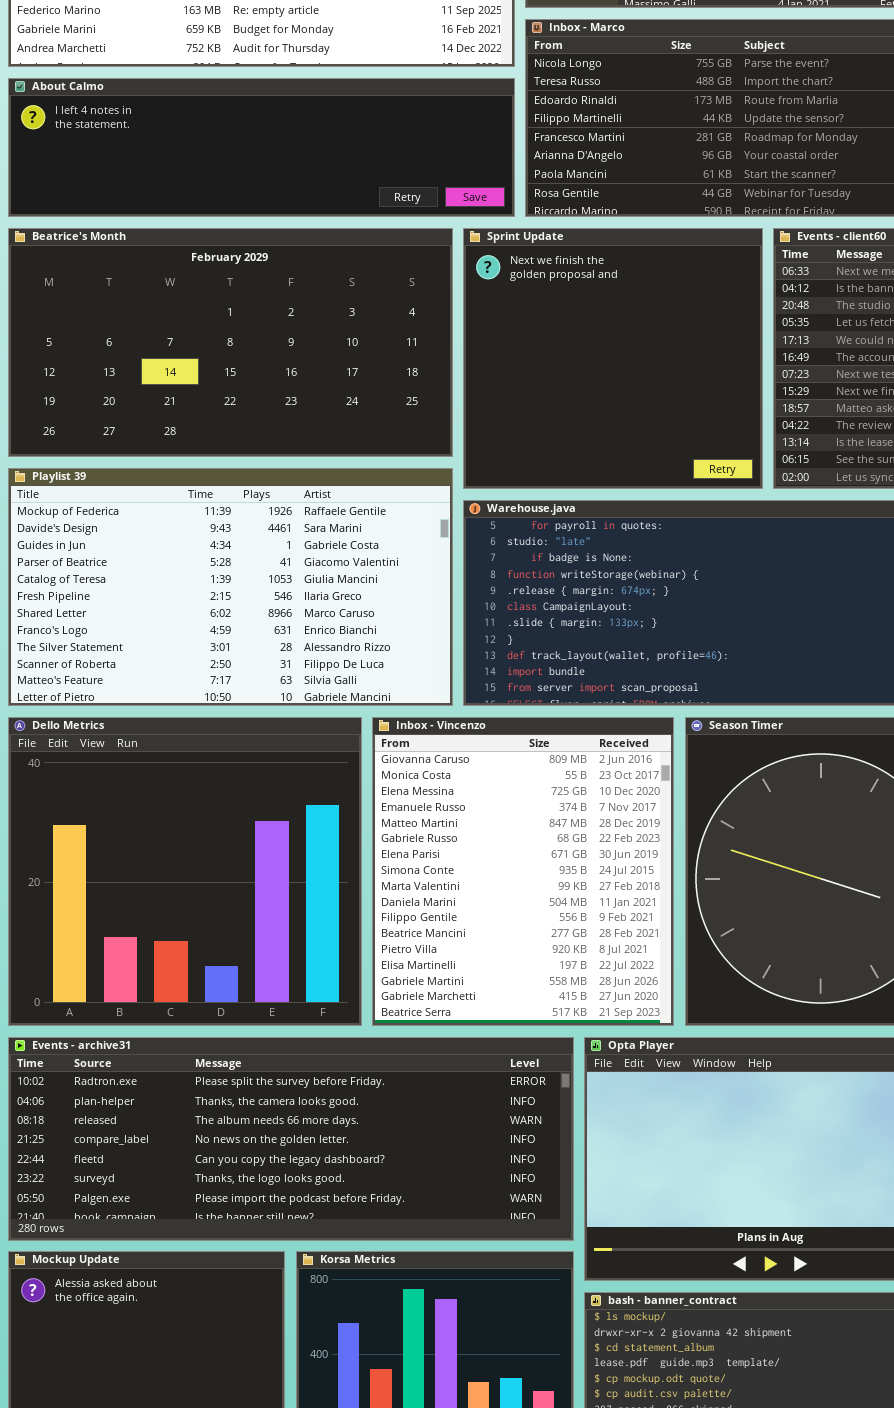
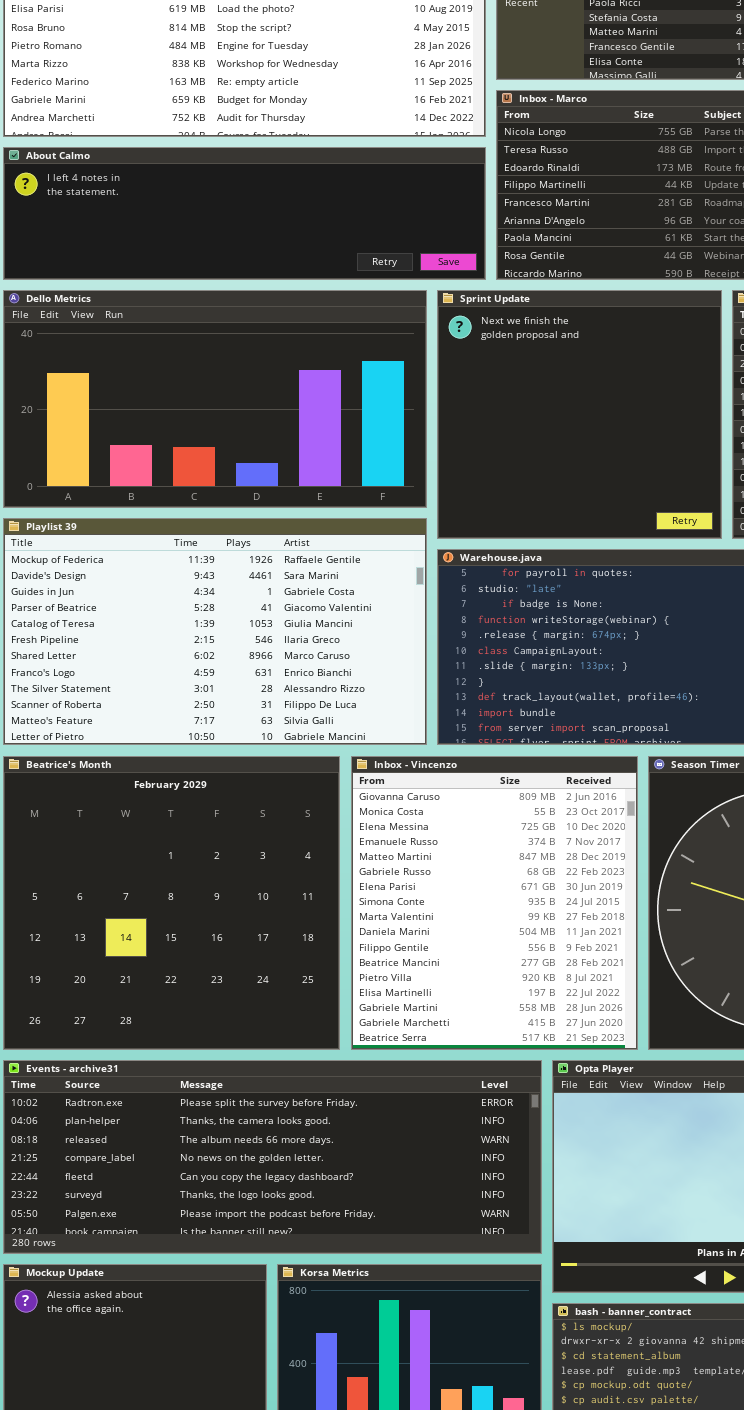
Beatrice's Month: [8,228,453,457] -> [3,756,340,1050], moved, resized
Dello Metrics: [8,717,362,1026] -> [3,290,427,508], moved, resized

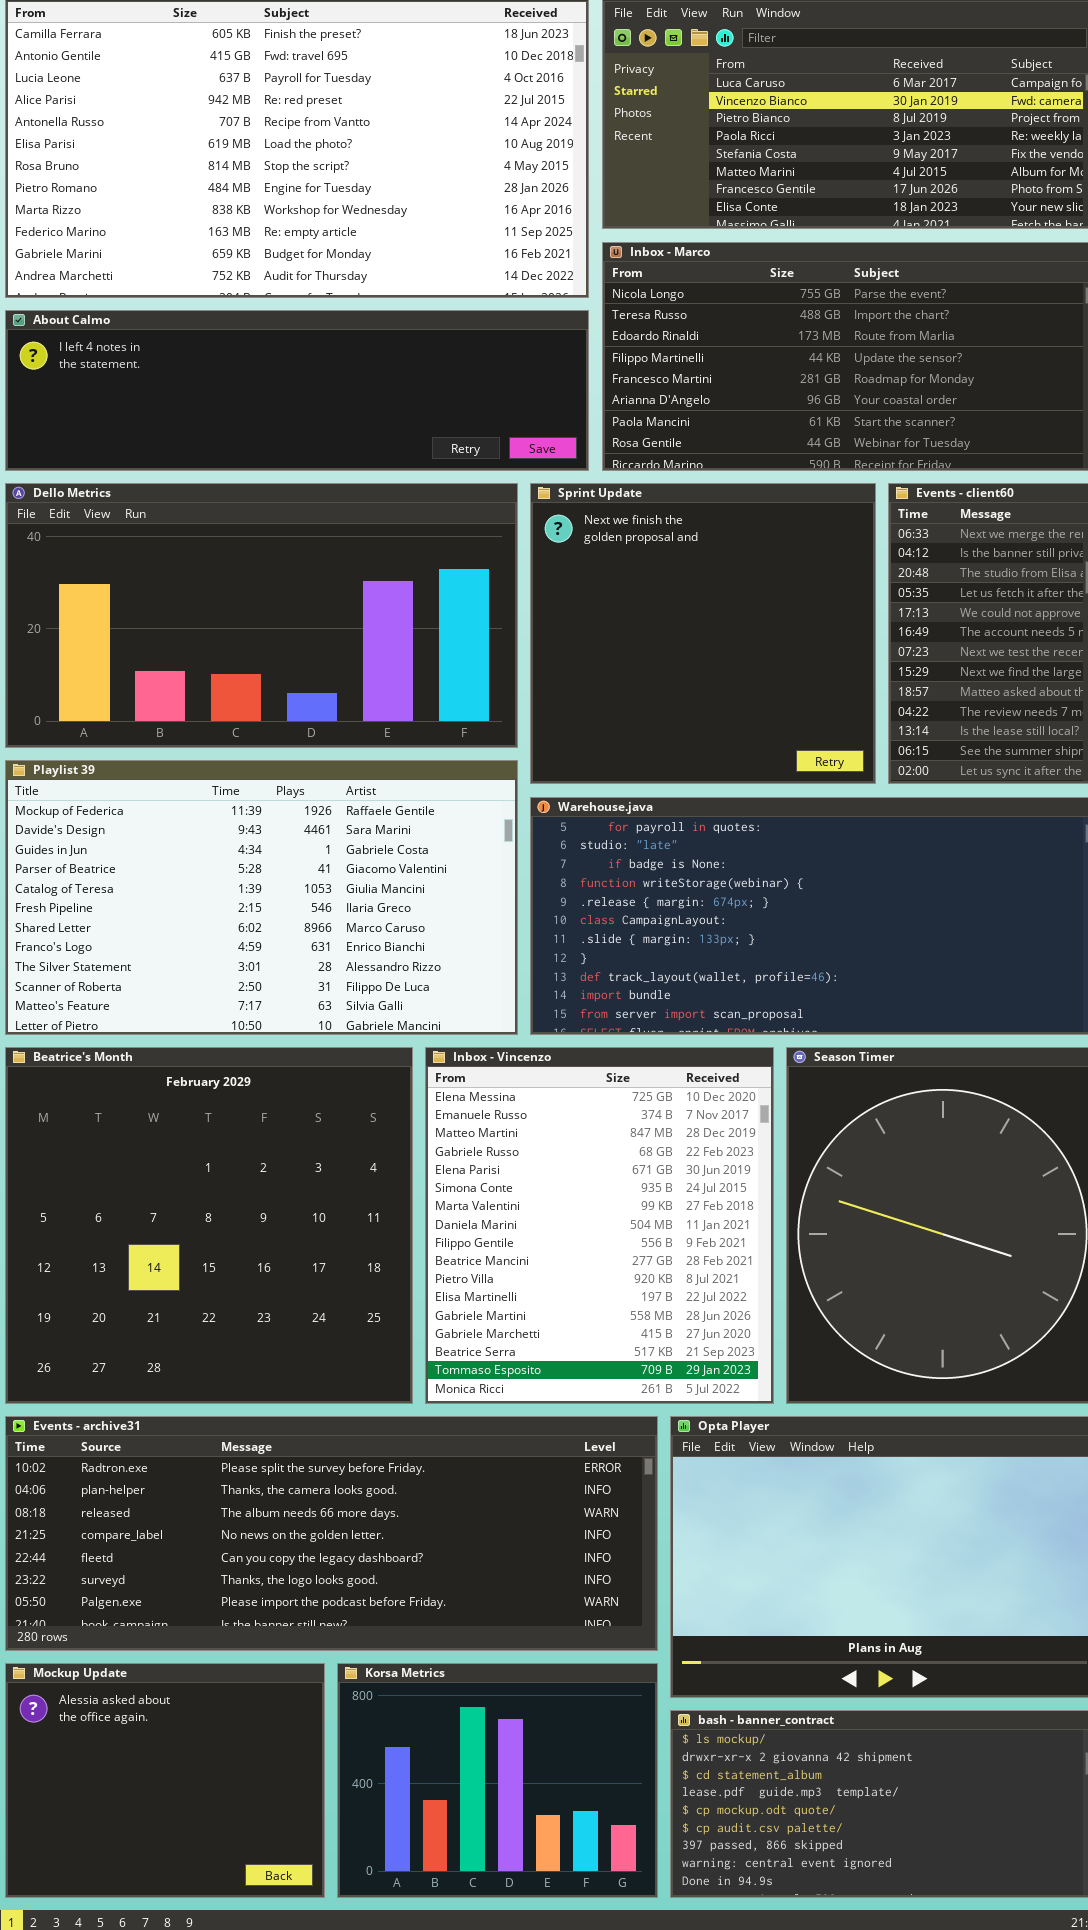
Inbox - Vincenzo: [351,756,638,1050] -> [425,1047,774,1404], scrolled down 2 rows

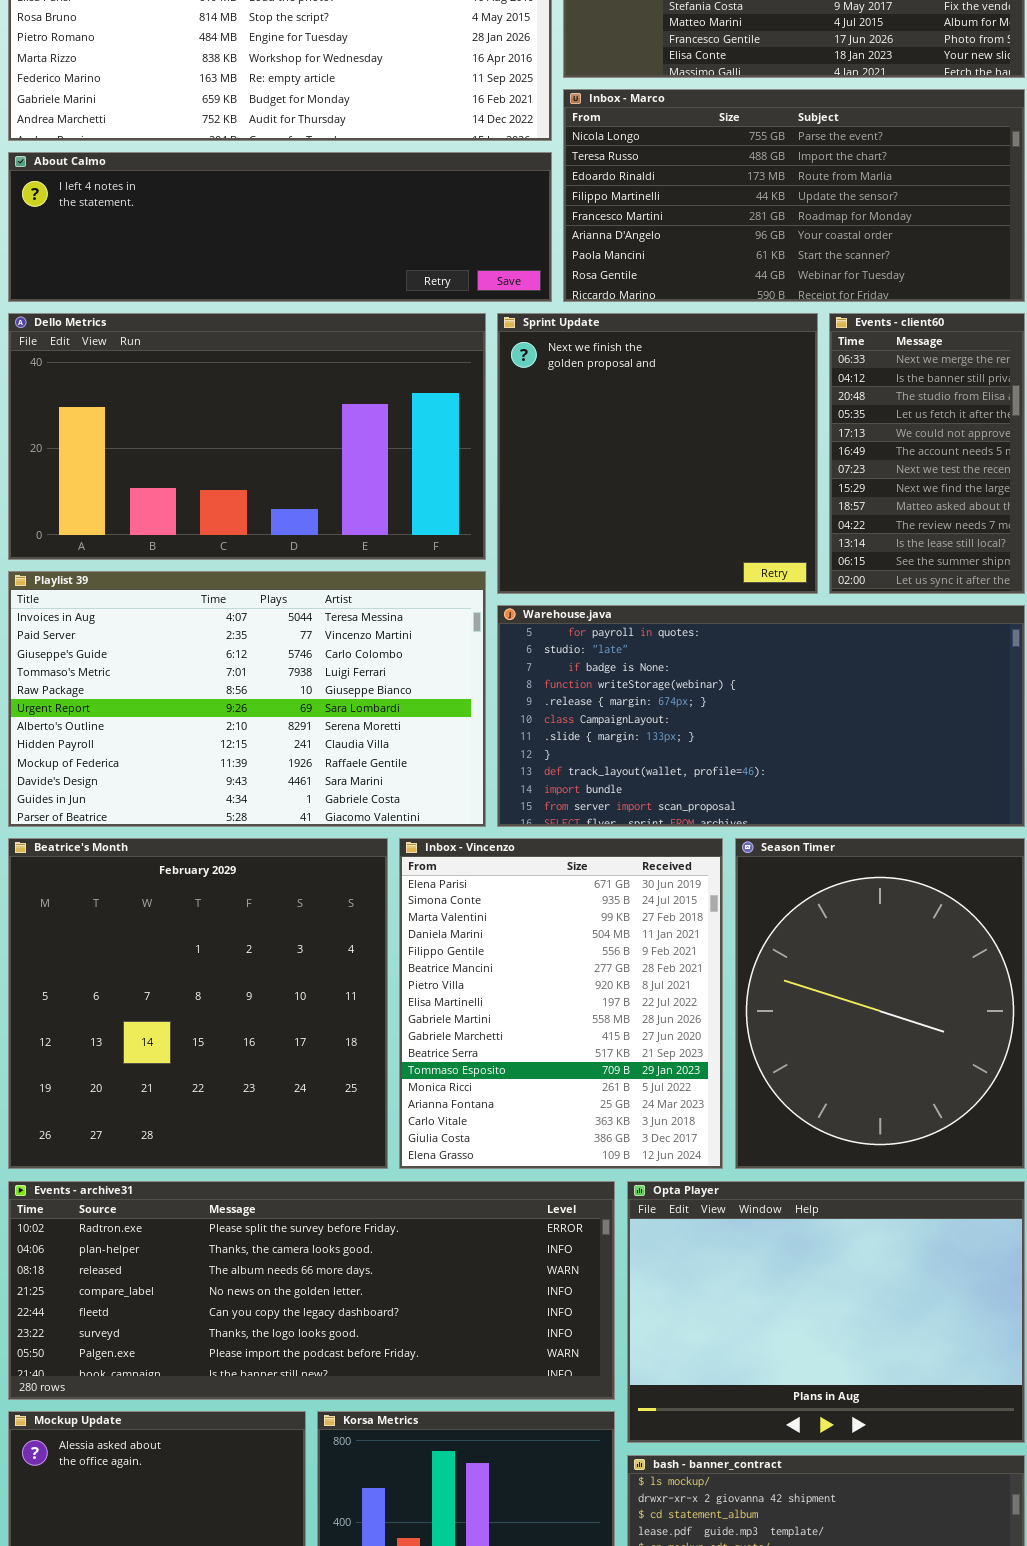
Playlist 39: [5,760,518,1035] -> [8,571,486,827], scrolled up 8 rows
Inbox - Vincenzo: [425,1047,774,1404] -> [399,838,723,1169], scrolled down 4 rows

